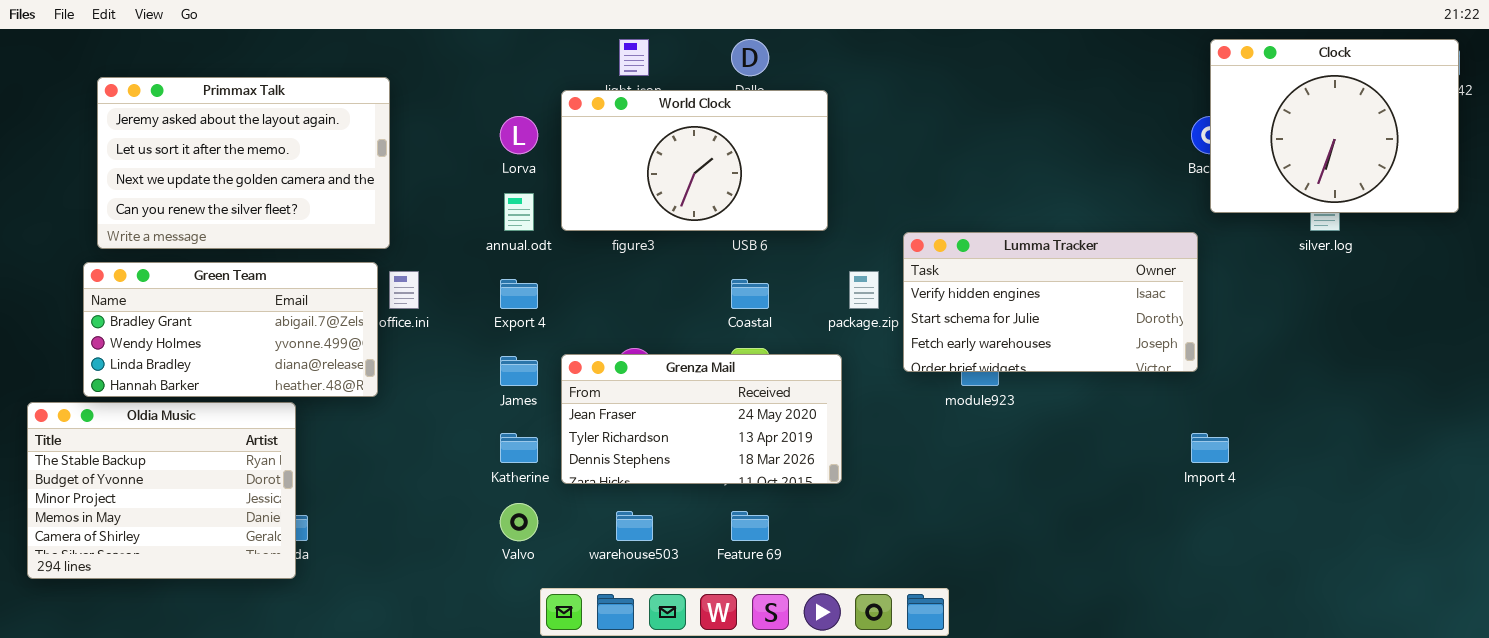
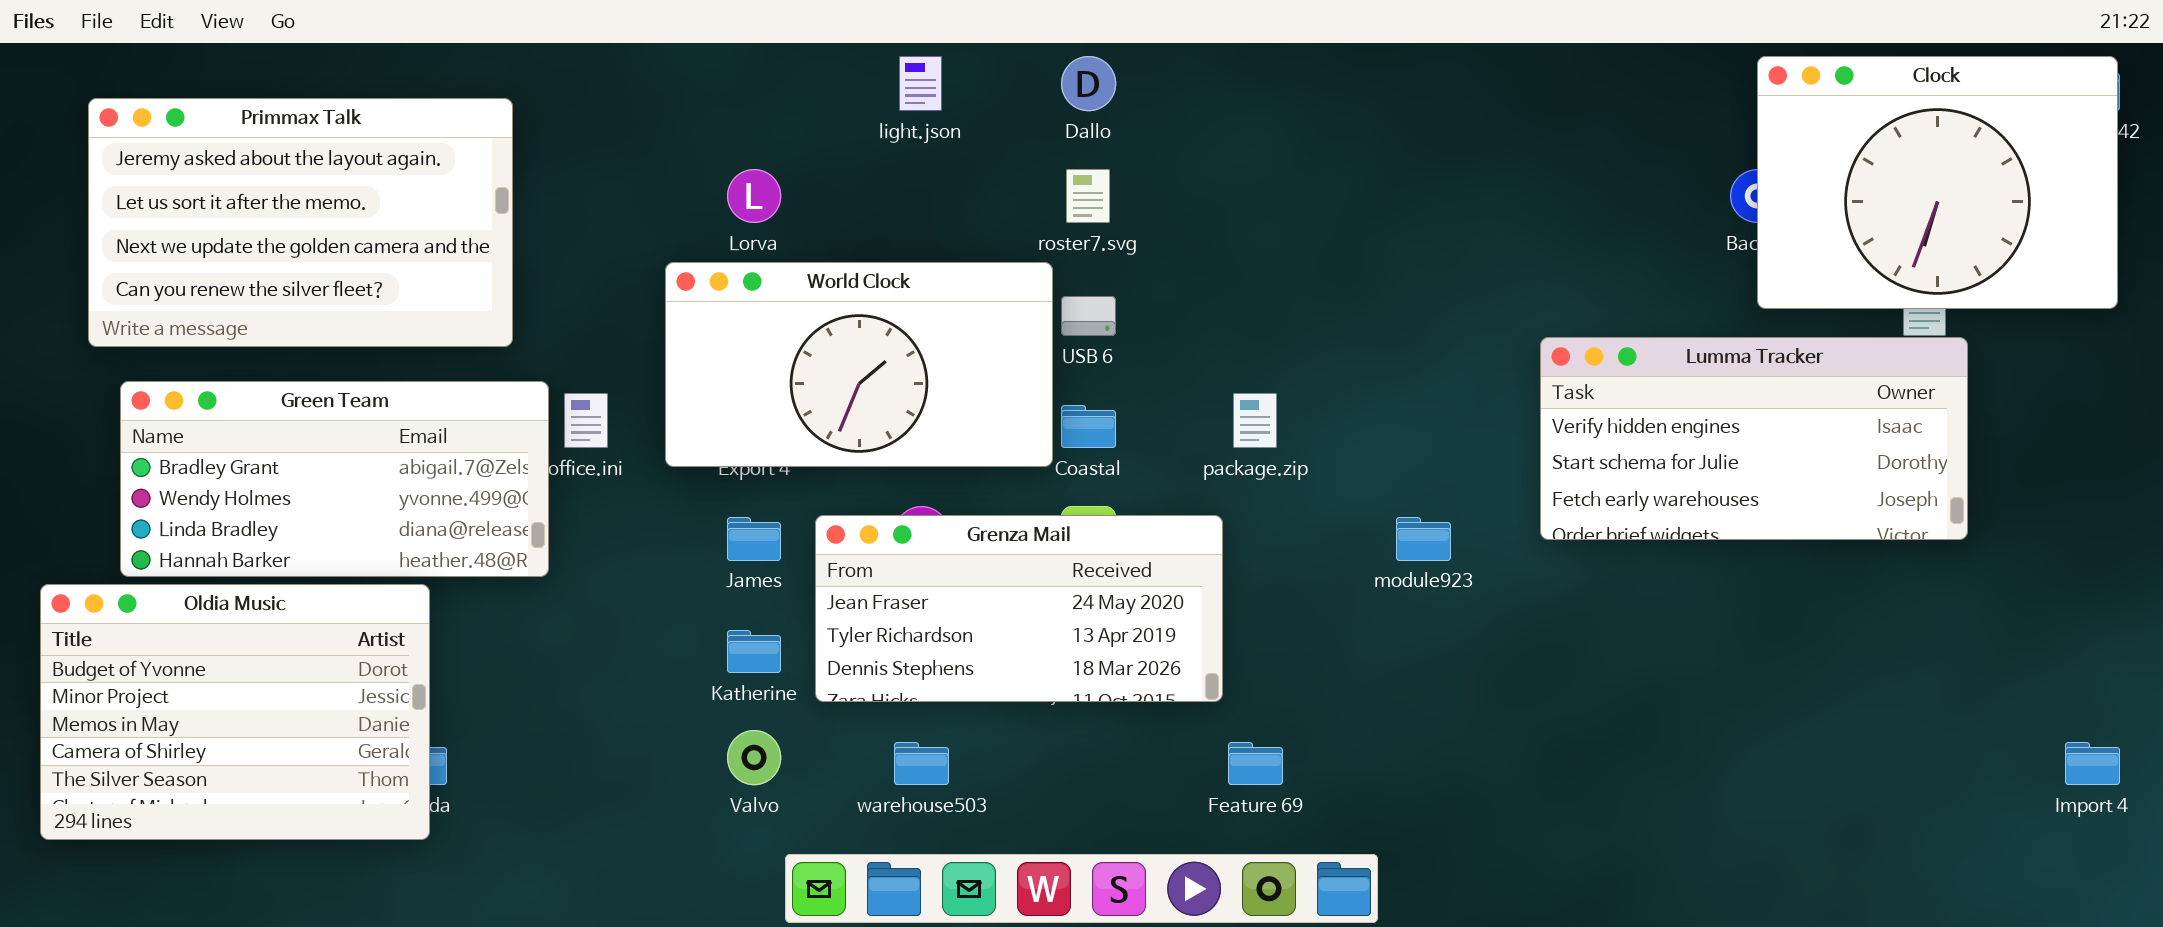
Primmax Talk: [97,77,390,249] -> [88,98,513,347], moved
World Clock: [561,90,828,231] -> [665,262,1053,467], moved
Lumma Tracker: [903,232,1198,372] -> [1540,337,1968,540], moved
Oldia Music: [27,402,296,579] -> [40,584,430,840], scrolled down 1 row
Import 4: [1191,433,1229,463] -> [2065,742,2120,785], moved
Feature 69: [731,511,769,541] -> [1228,742,1283,785], moved

